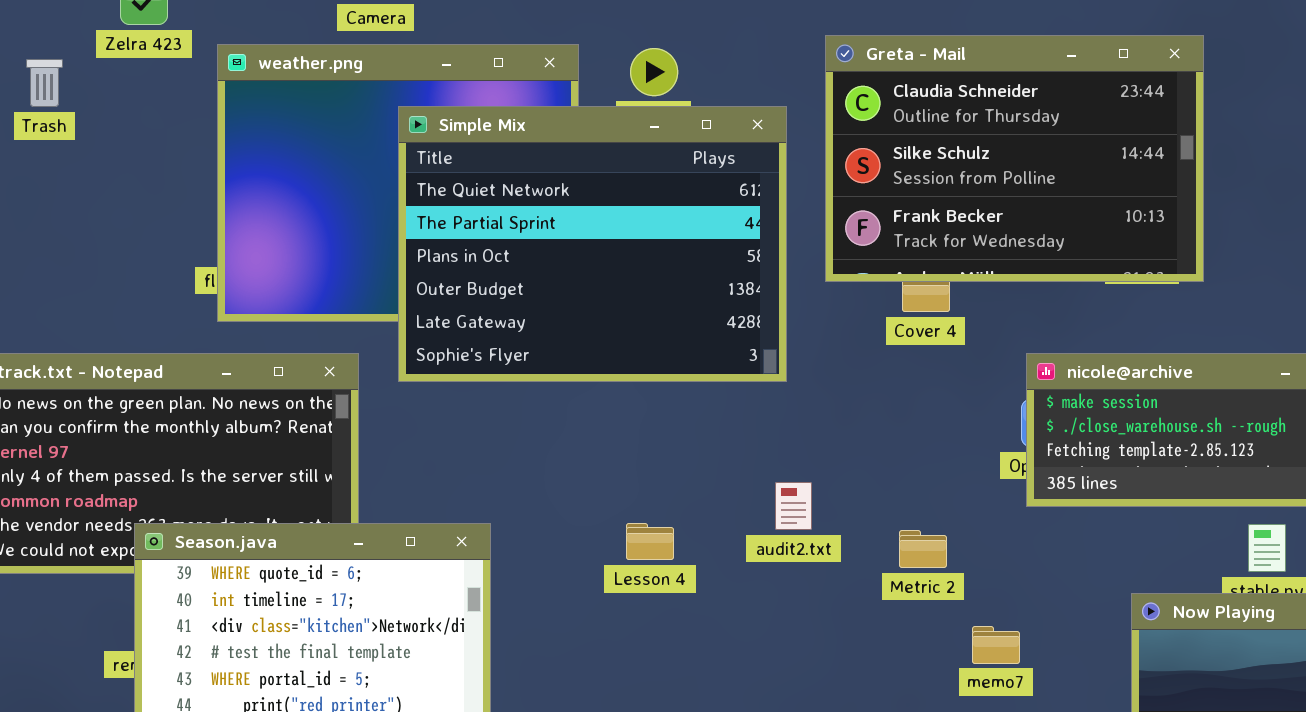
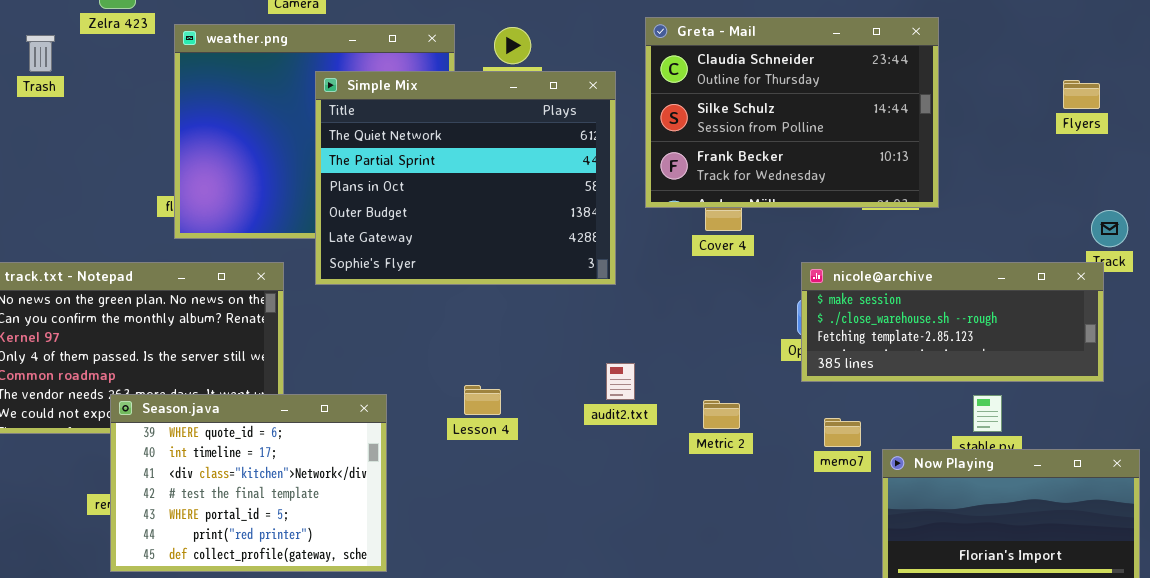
Lesson 4: [626,523,674,560] -> [464,385,501,415], moved
memo7: [972,626,1020,664] -> [824,418,861,447], moved

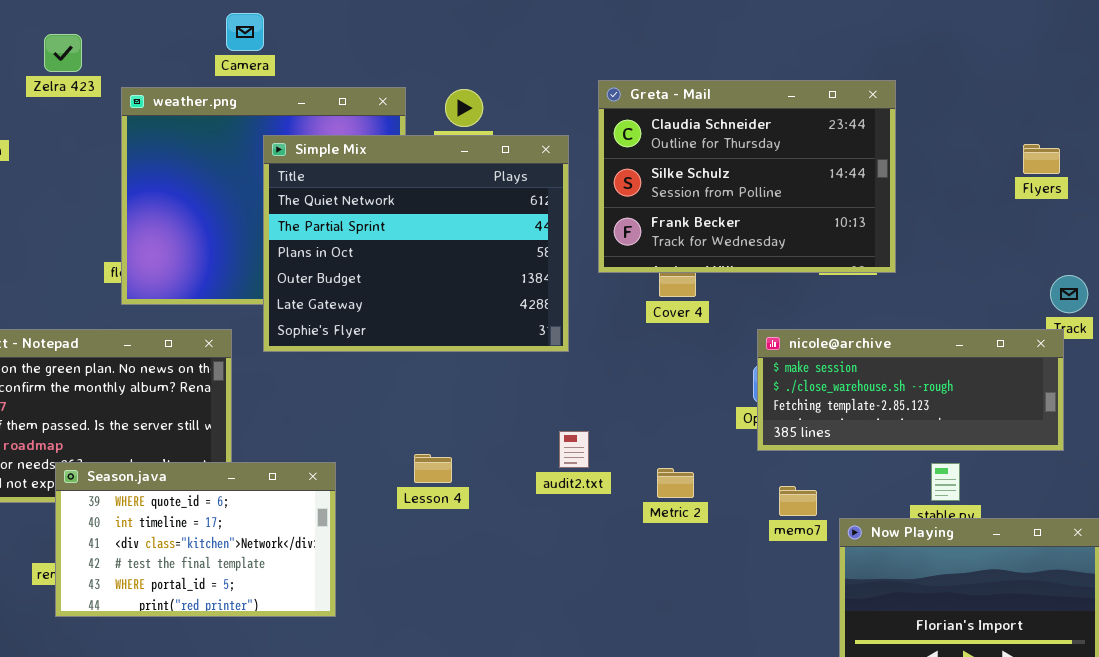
Season.java: [110,394,387,572] -> [55,462,336,617], resized

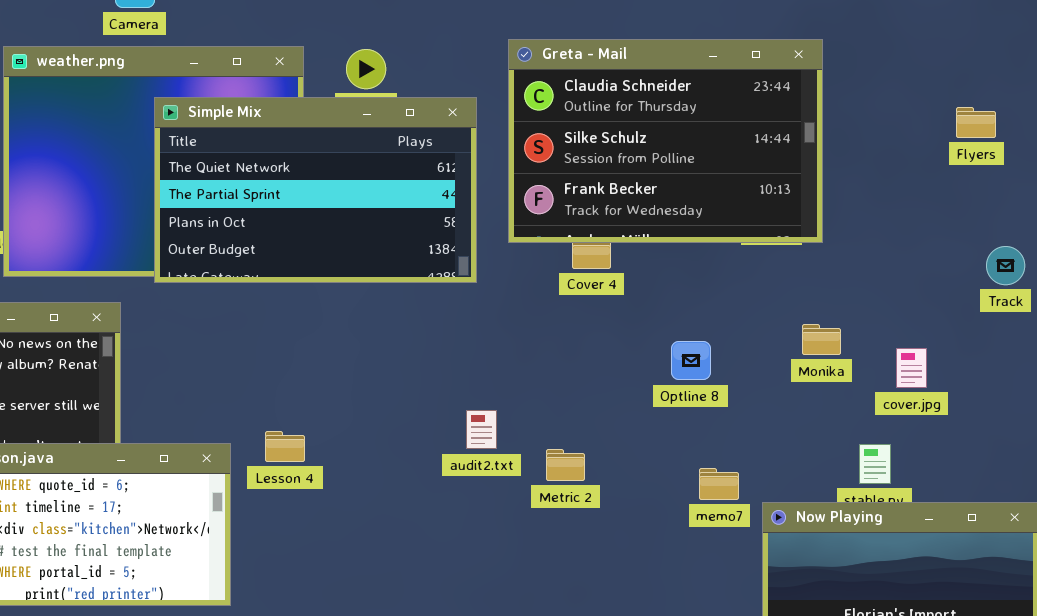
Simple Mix: [263,135,569,352] -> [154,97,477,283], resized
nicole@archive: [757,329,1064,451] -> none, closed
Lesson 4: [414,454,452,483] -> [265,431,305,462], moved
Metric 2: [657,468,694,498] -> [546,449,585,481], moved

